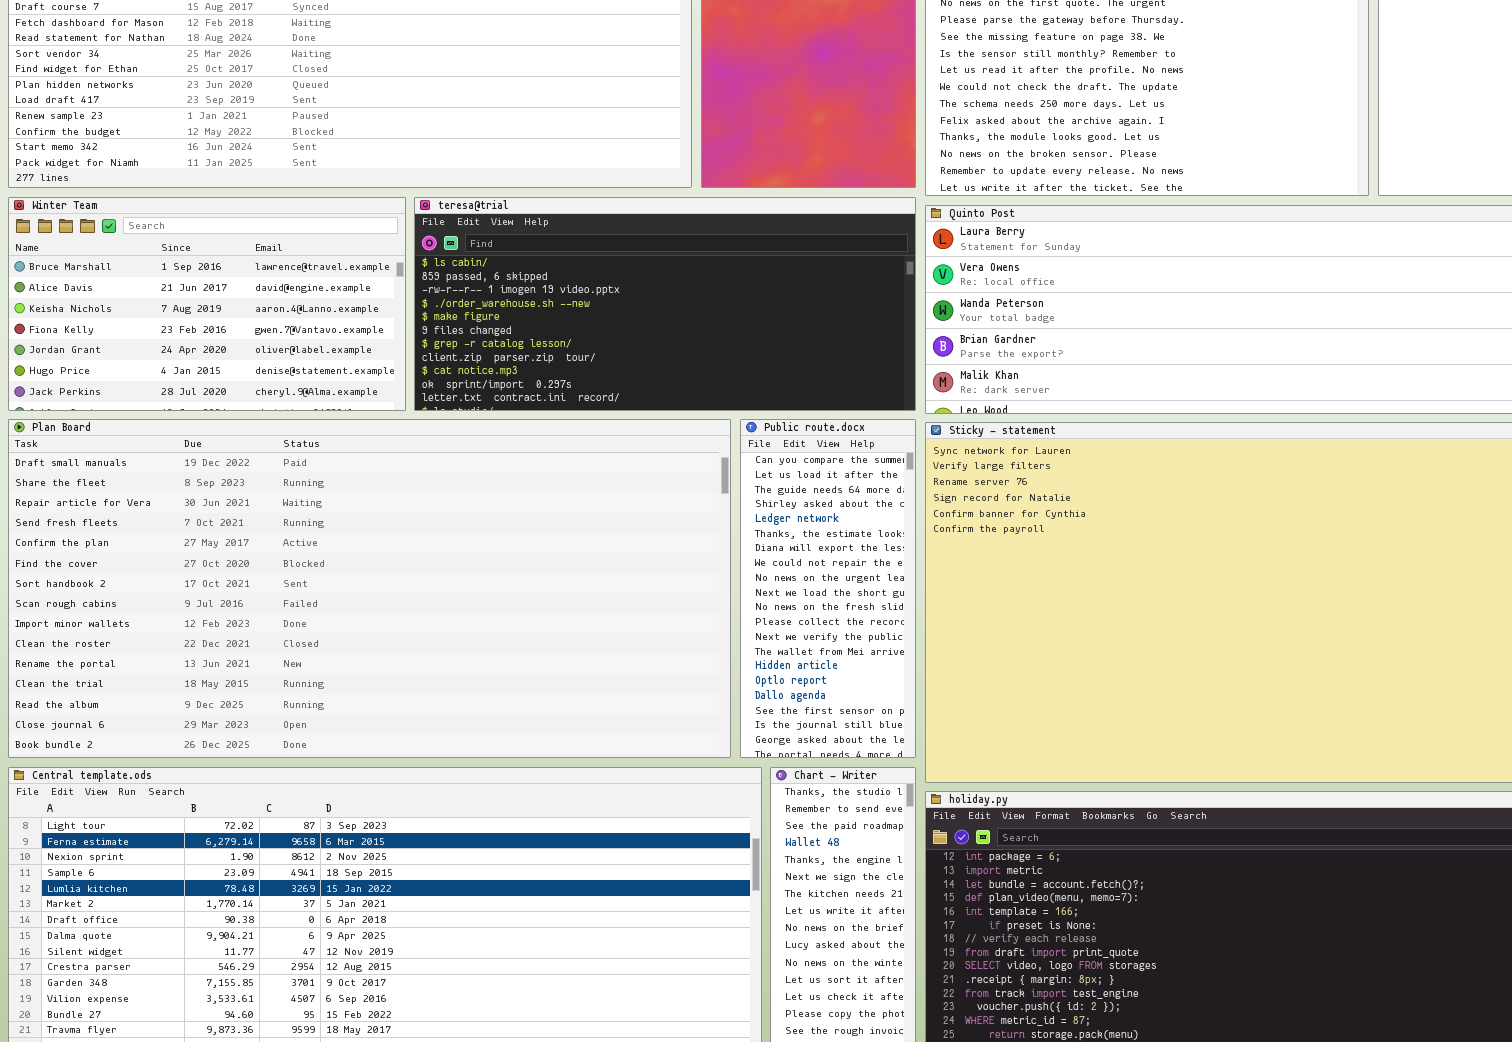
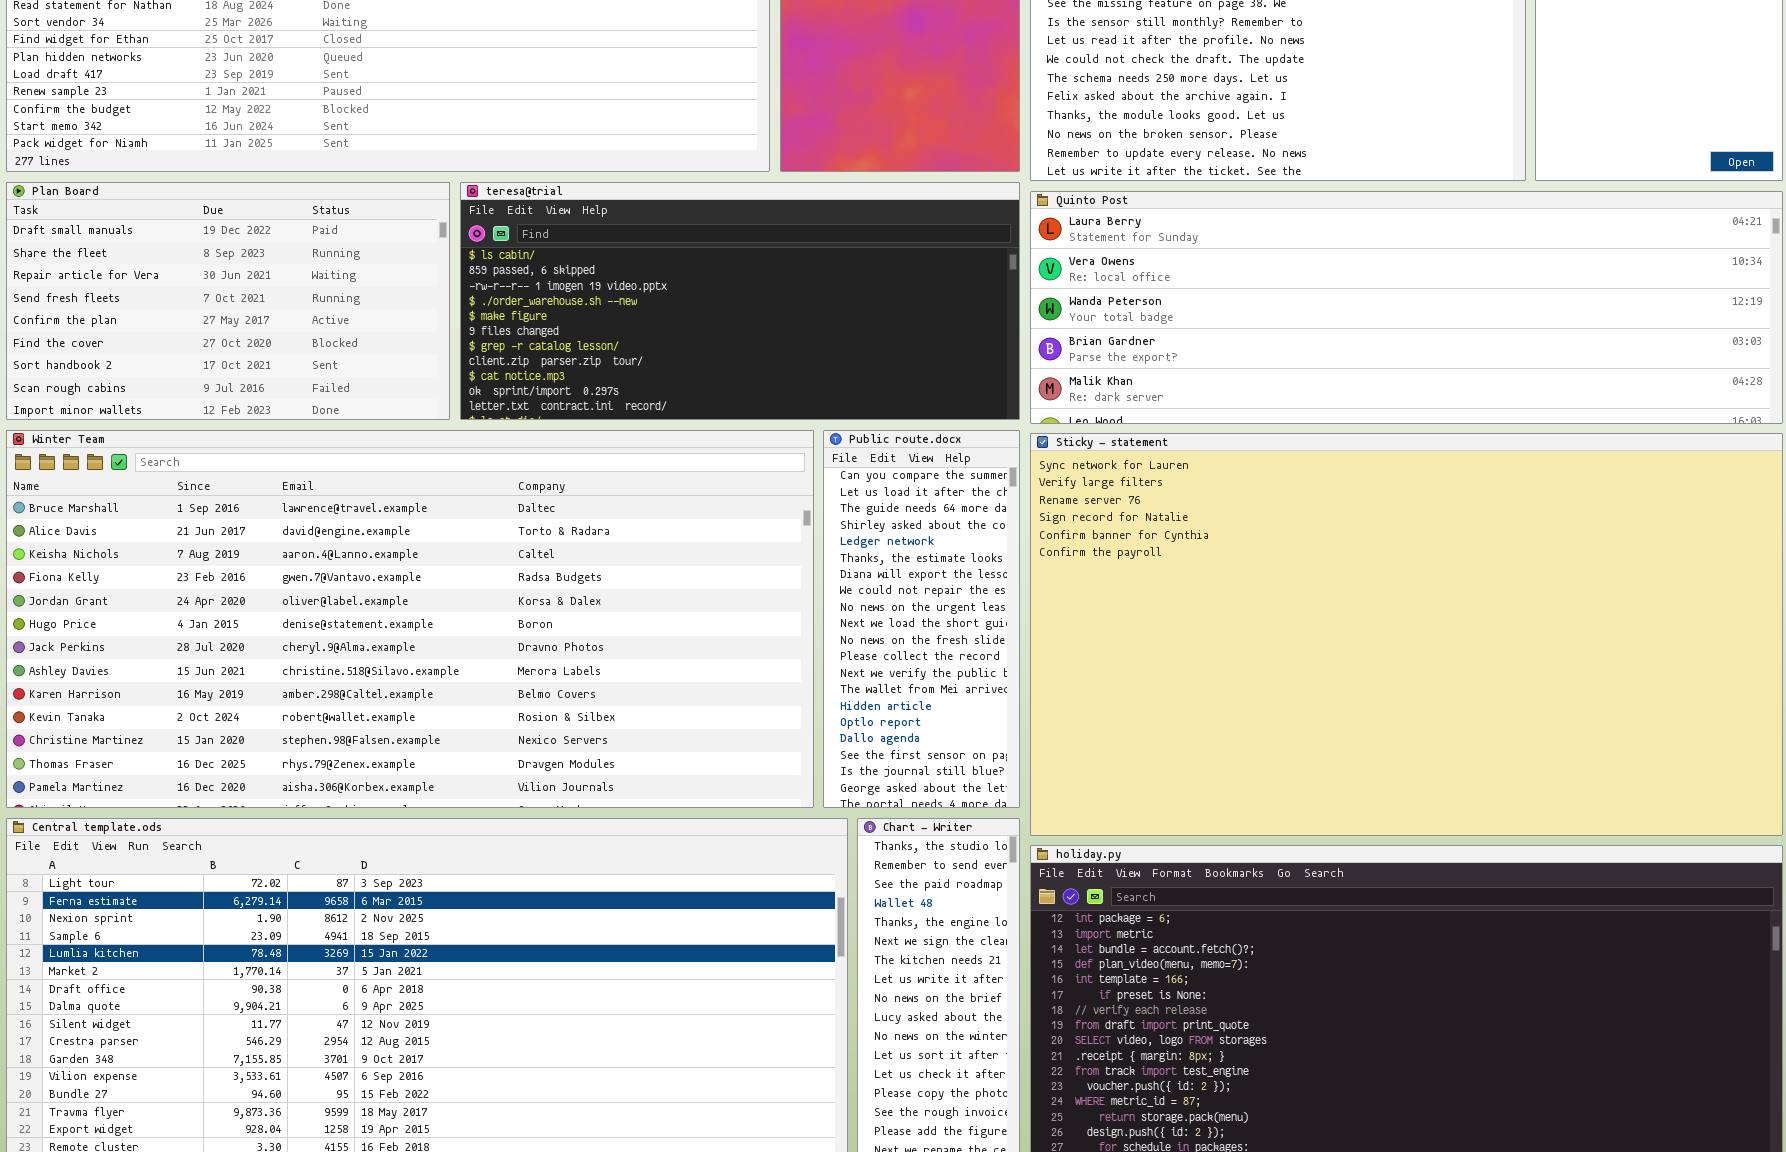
Winter Team: [8,197,406,411] -> [6,430,814,808], moved, resized
Plan Board: [8,419,731,758] -> [6,182,450,420], moved, resized

